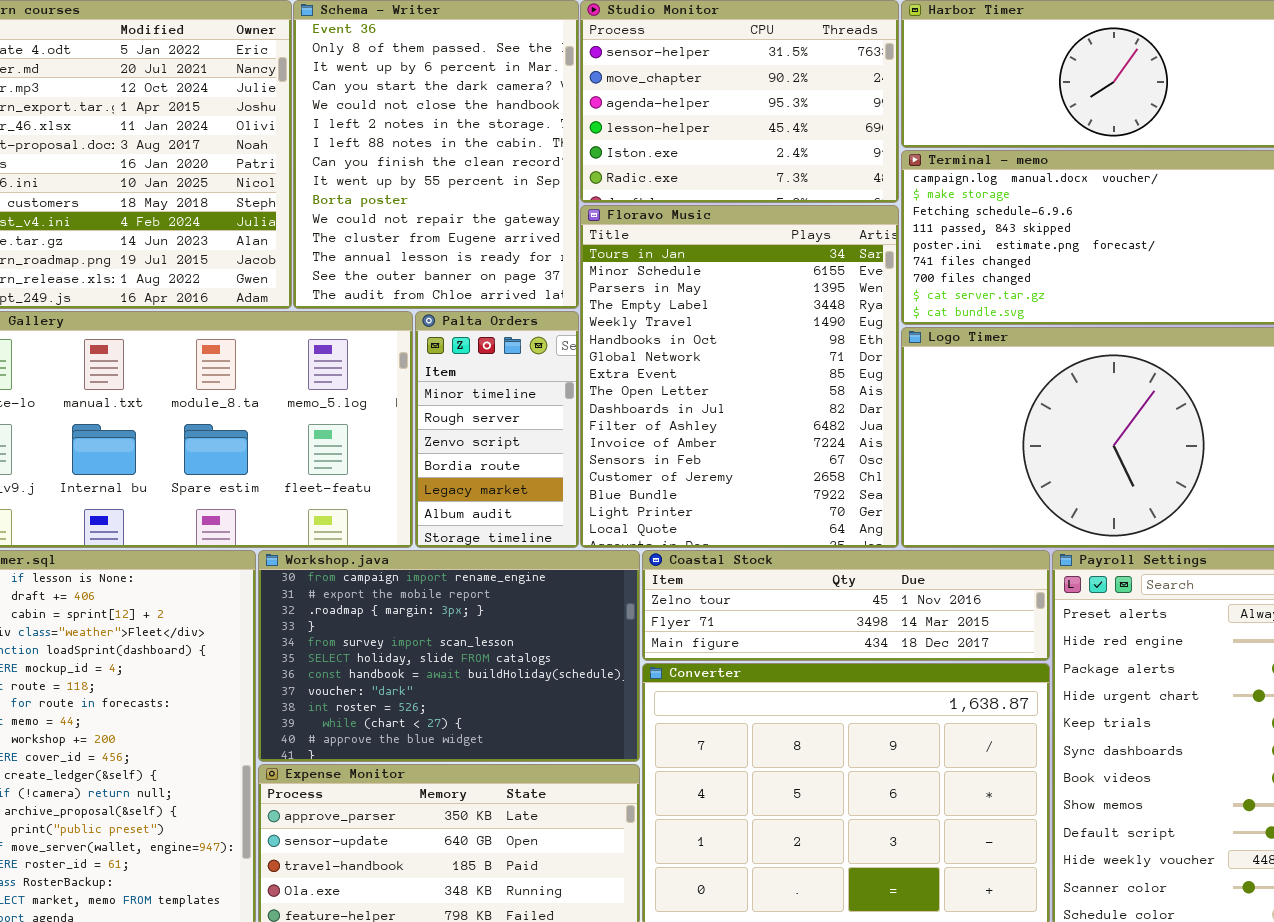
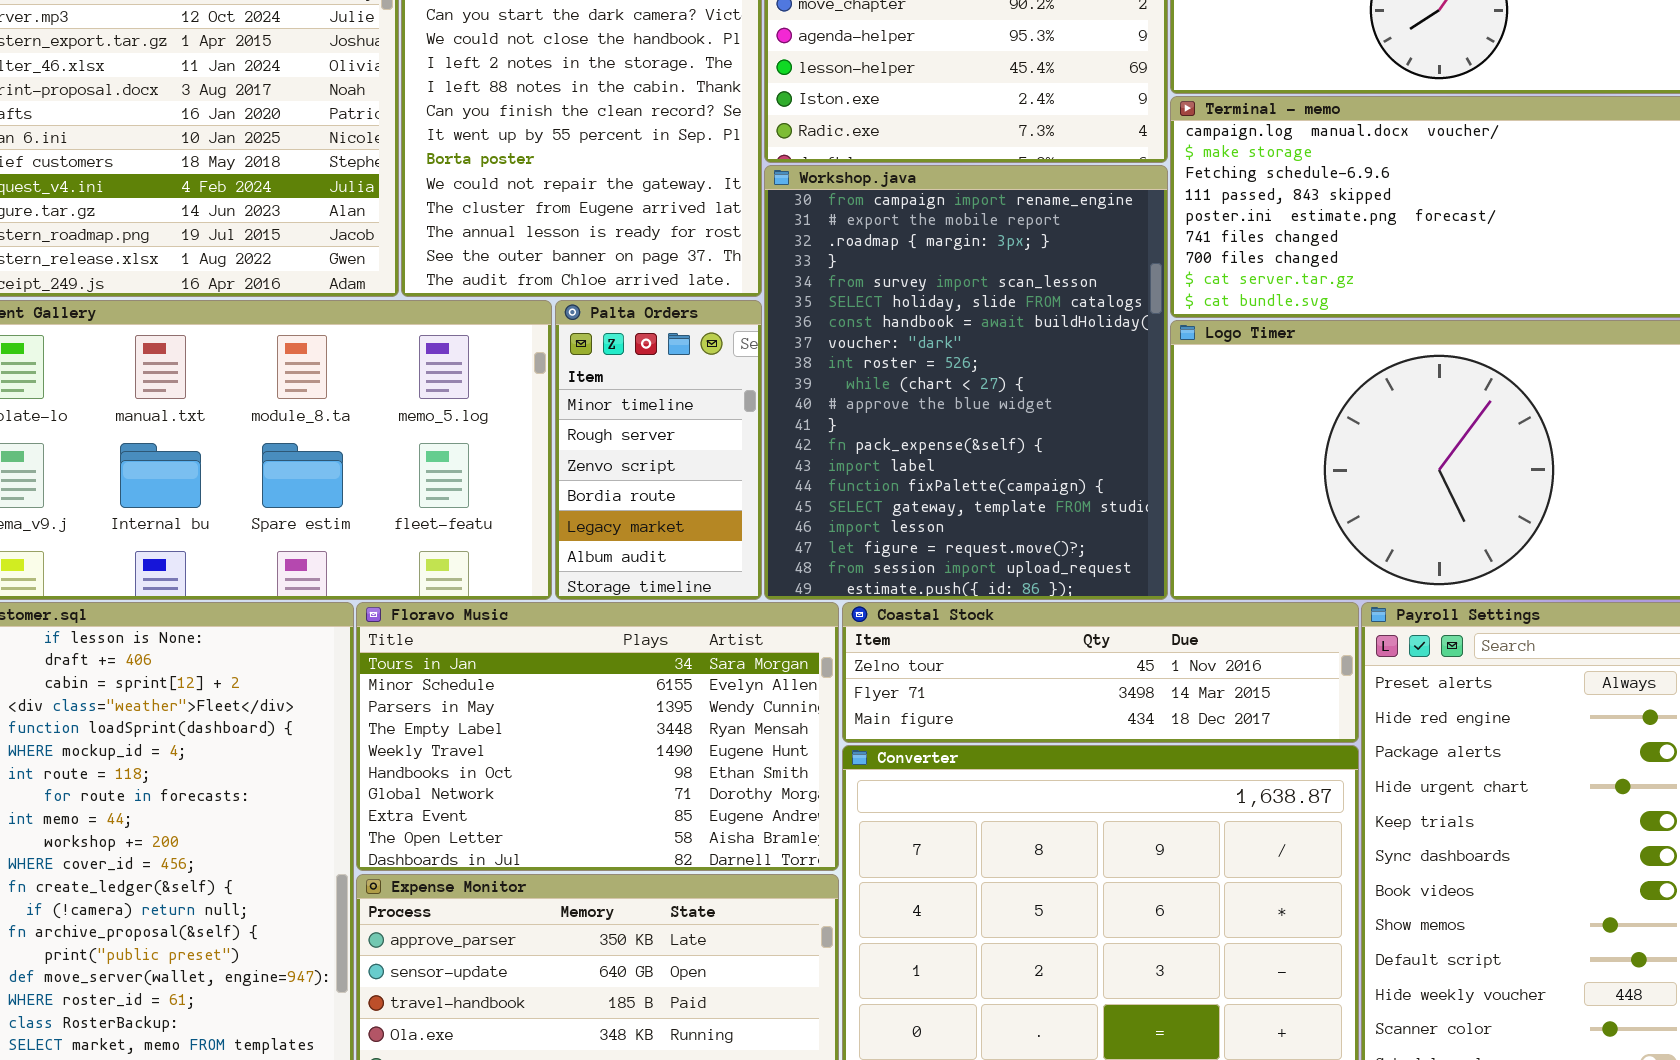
Floravo Music: [580,205,899,548] -> [356,602,839,871], moved, resized
Workshop.java: [258,550,640,762] -> [764,165,1168,600], moved, resized

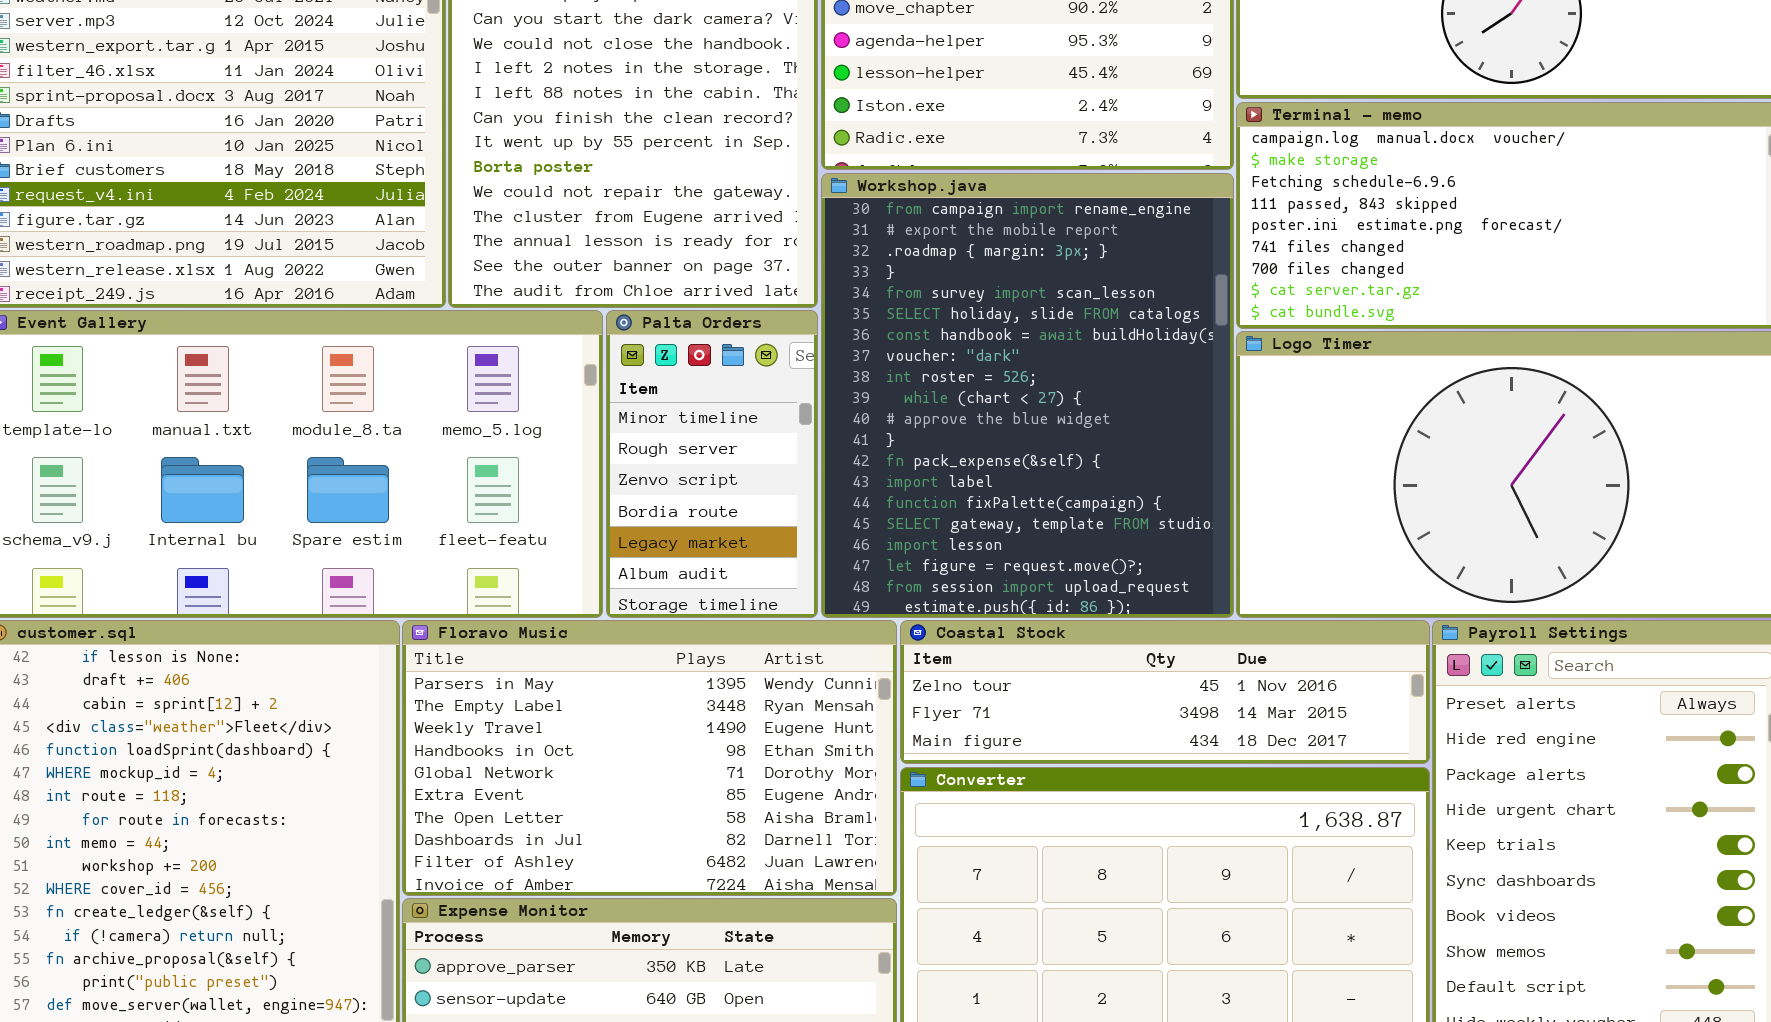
Floravo Music: [356,602,839,871] -> [402,620,897,896], scrolled down 2 rows

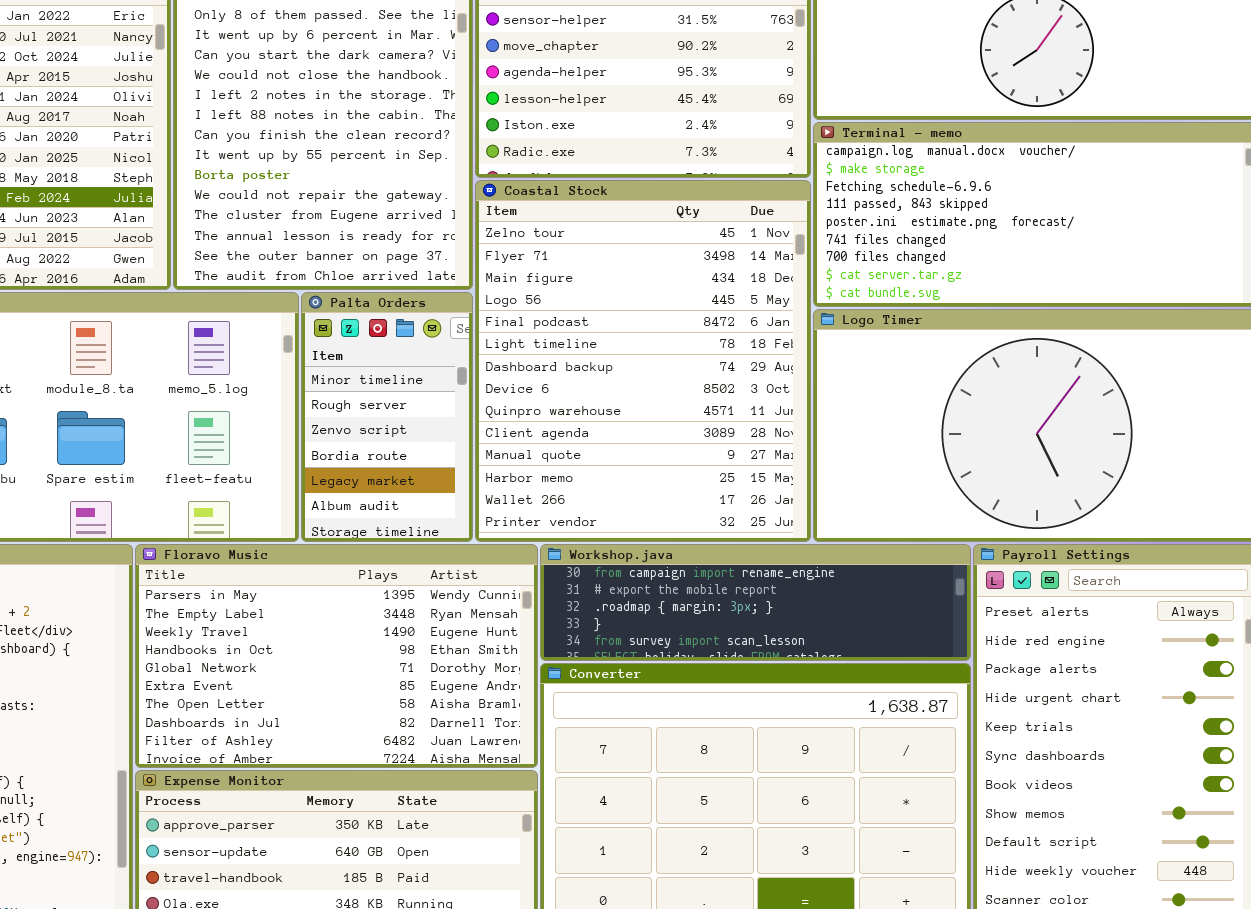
Workshop.java: [821,173,1234,618] -> [540,544,971,661], moved, resized
Coastal Stock: [900,620,1430,764] -> [475,180,811,542], moved, resized

